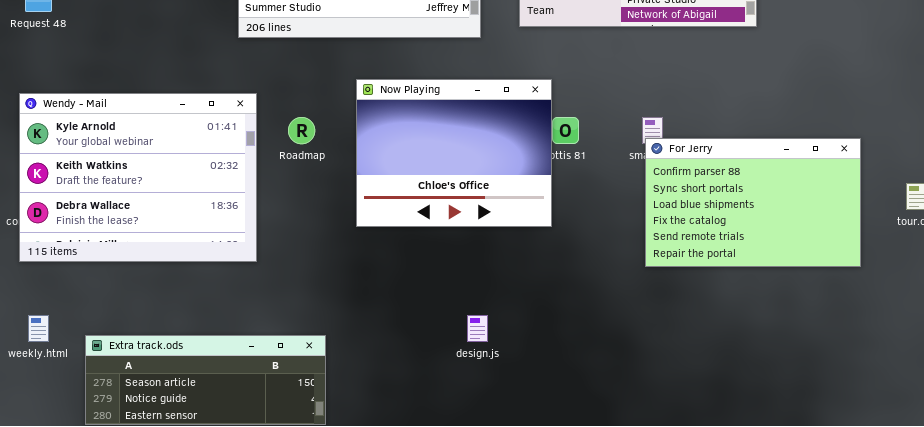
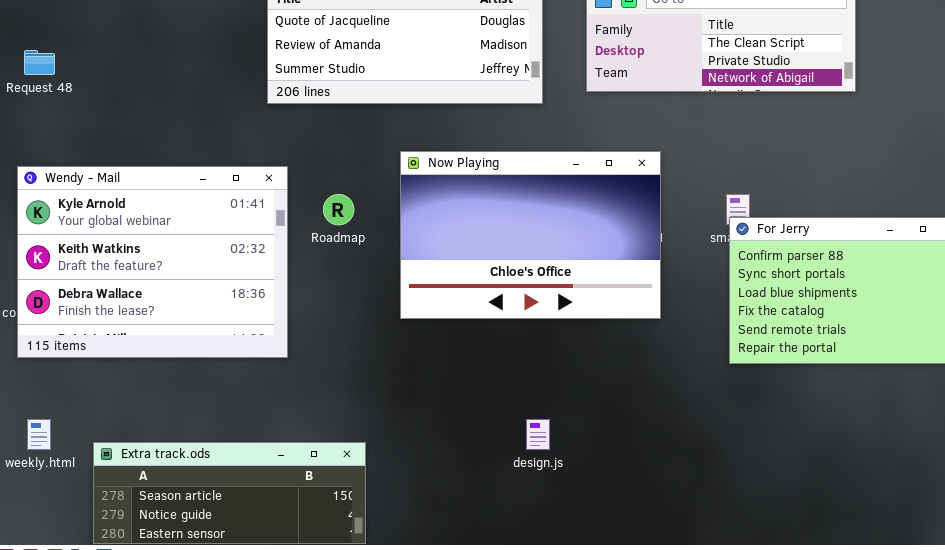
Now Playing: [356,79,552,227] -> [400,151,661,319], resized

